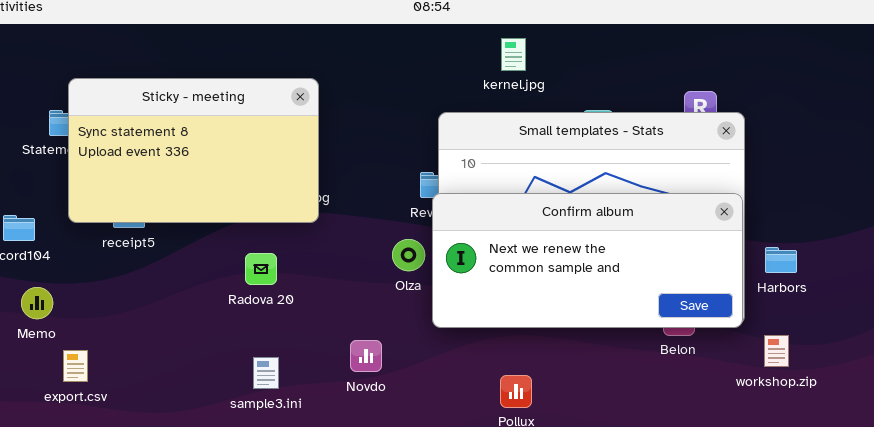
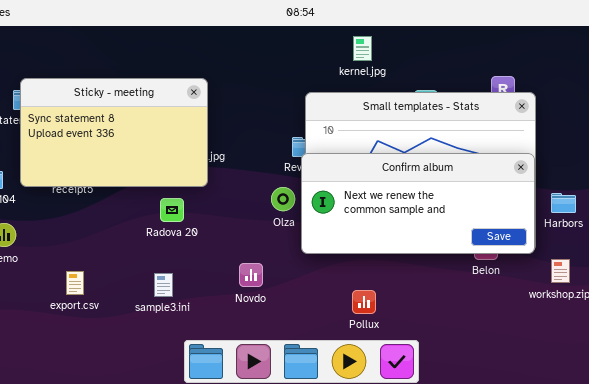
Sticky - meeting: [68,78,319,223] -> [20,78,208,187], moved
export.csv: [63,350,88,382] -> [66,271,84,295], moved
sample3.ini: [253,357,279,389] -> [154,273,173,297], moved

